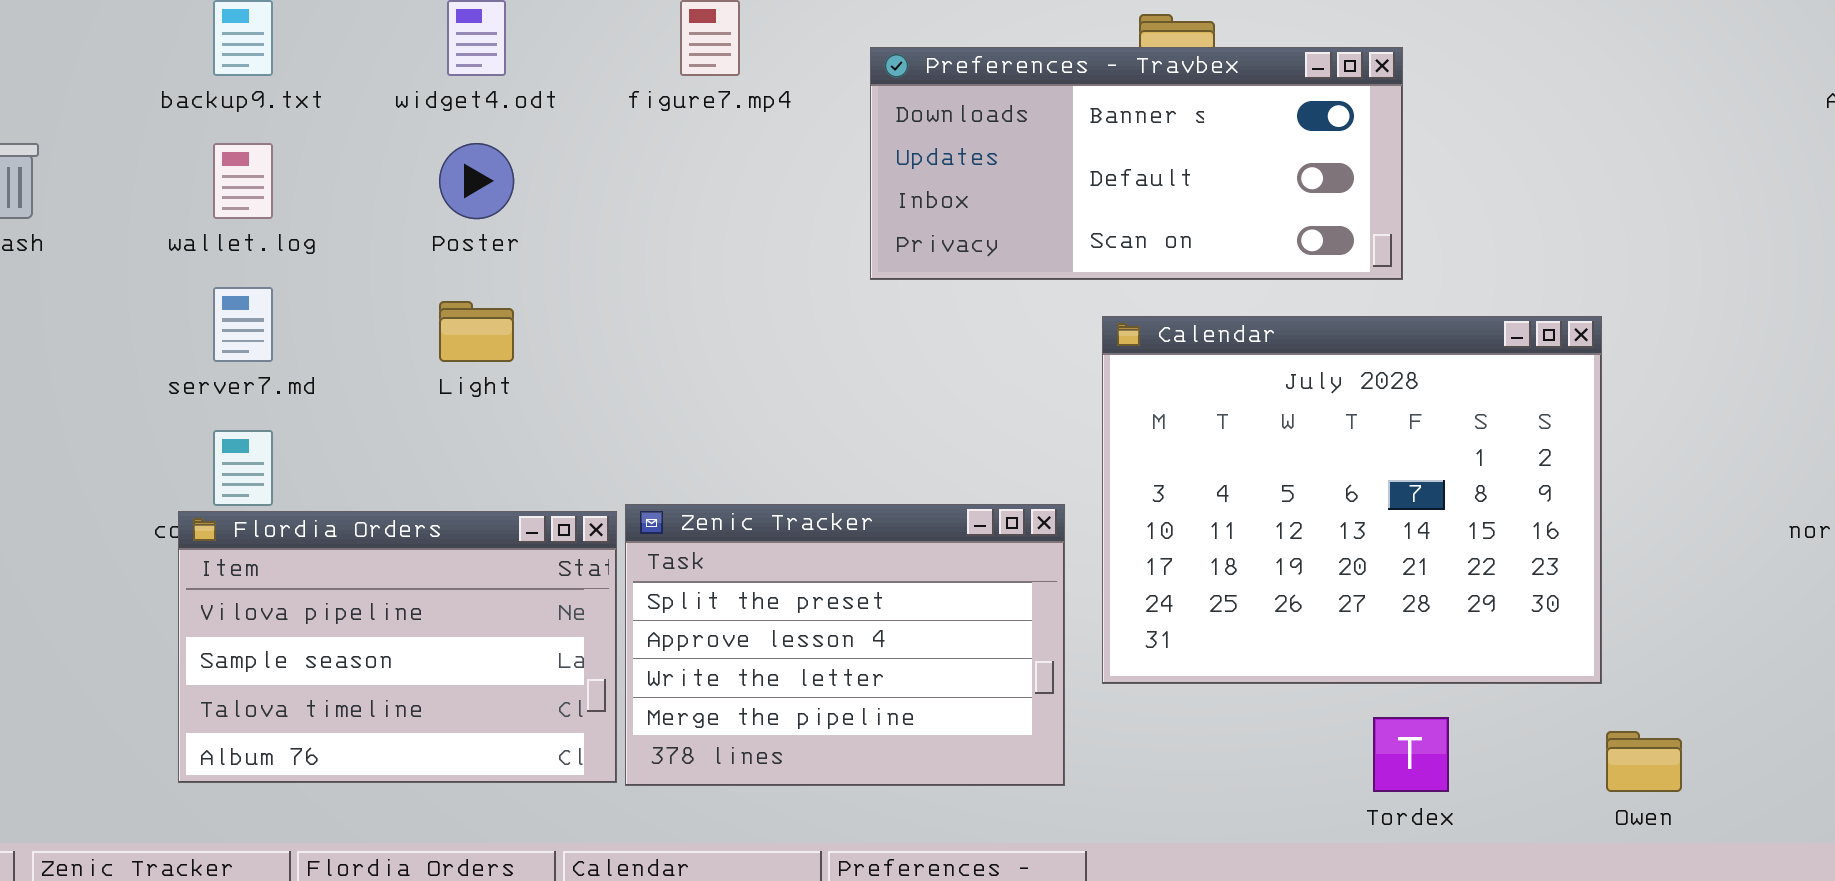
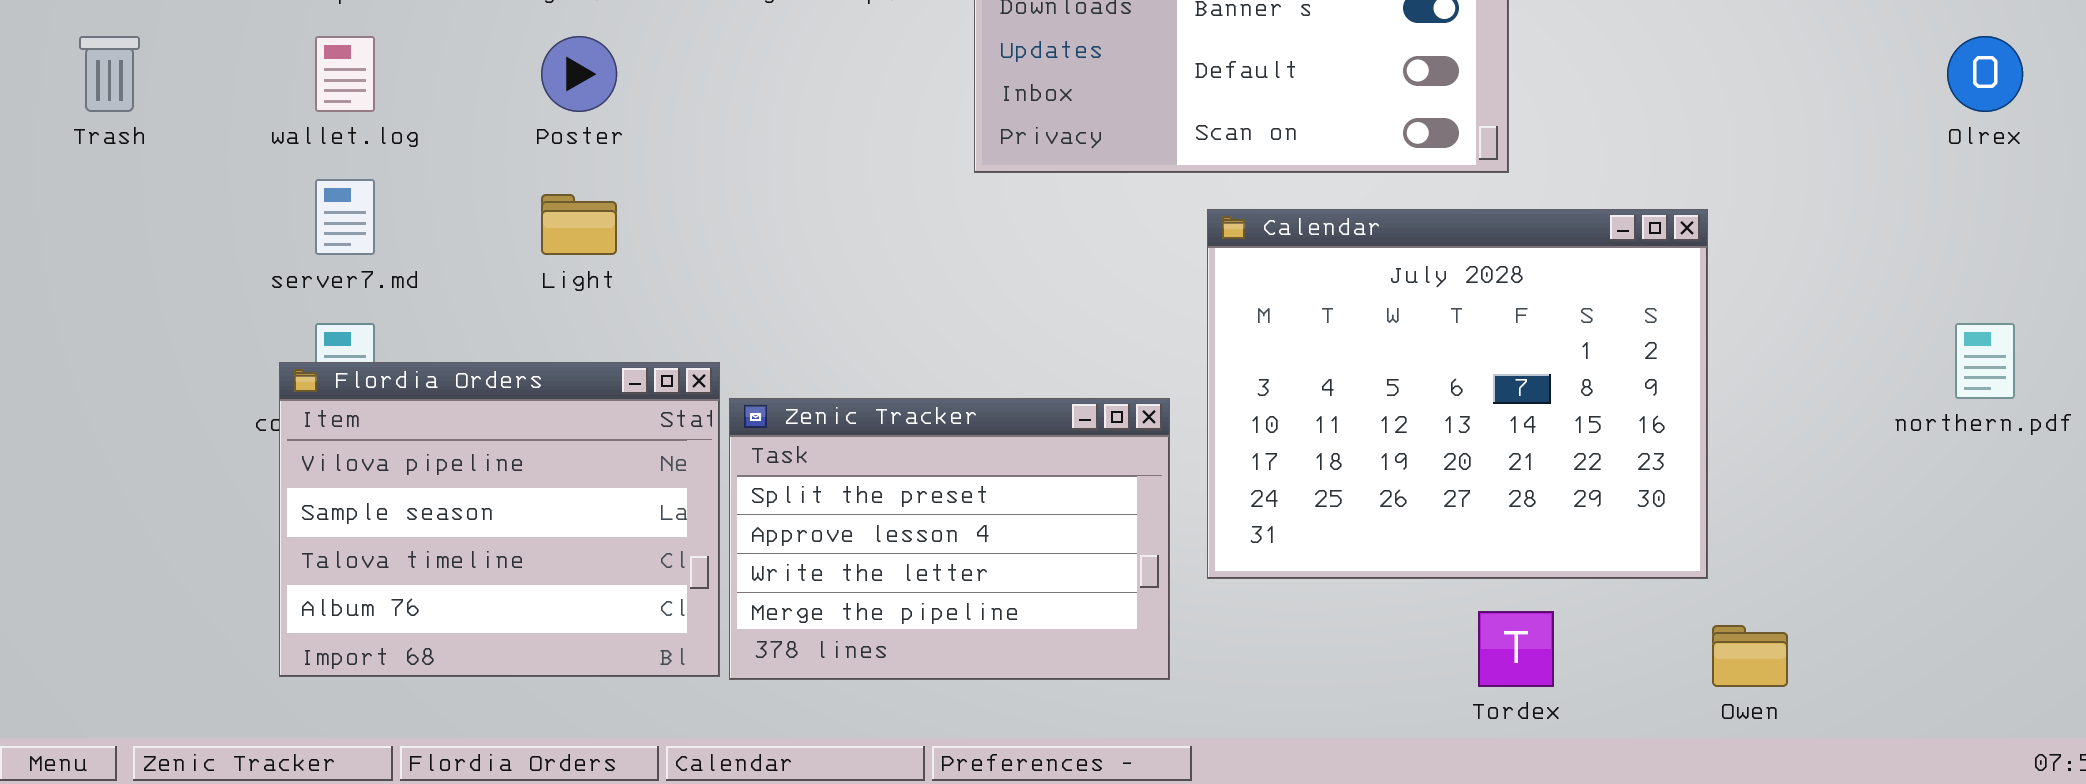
Flordia Orders: [178,511,617,783] -> [279,362,720,677], resized

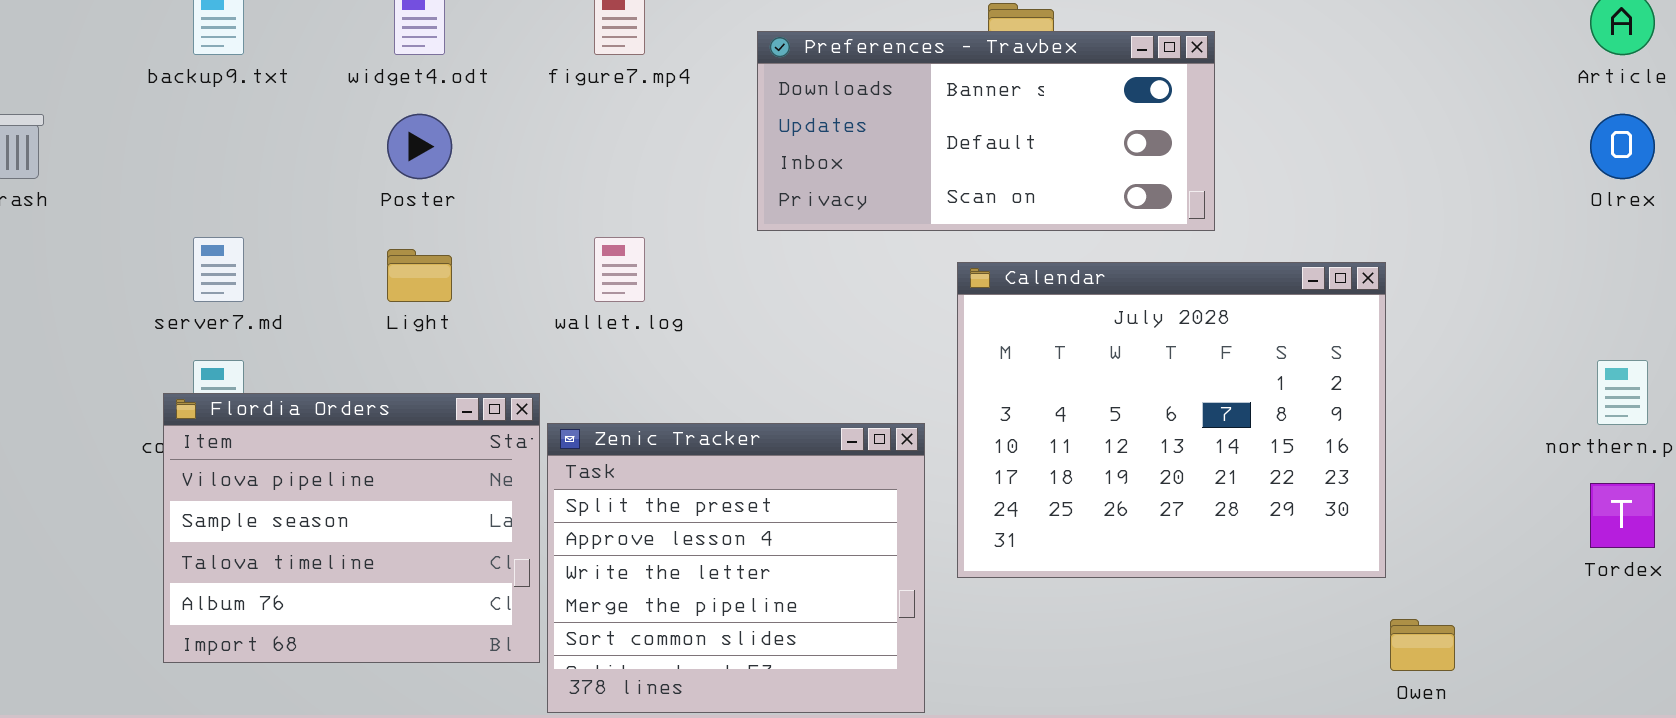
wallet.log: [315,36,375,112] -> [594,237,645,302], moved
Zenic Tracker: [729,398,1170,680] -> [547,423,925,713], resized
Tordex: [1478,611,1554,687] -> [1590,483,1655,548], moved

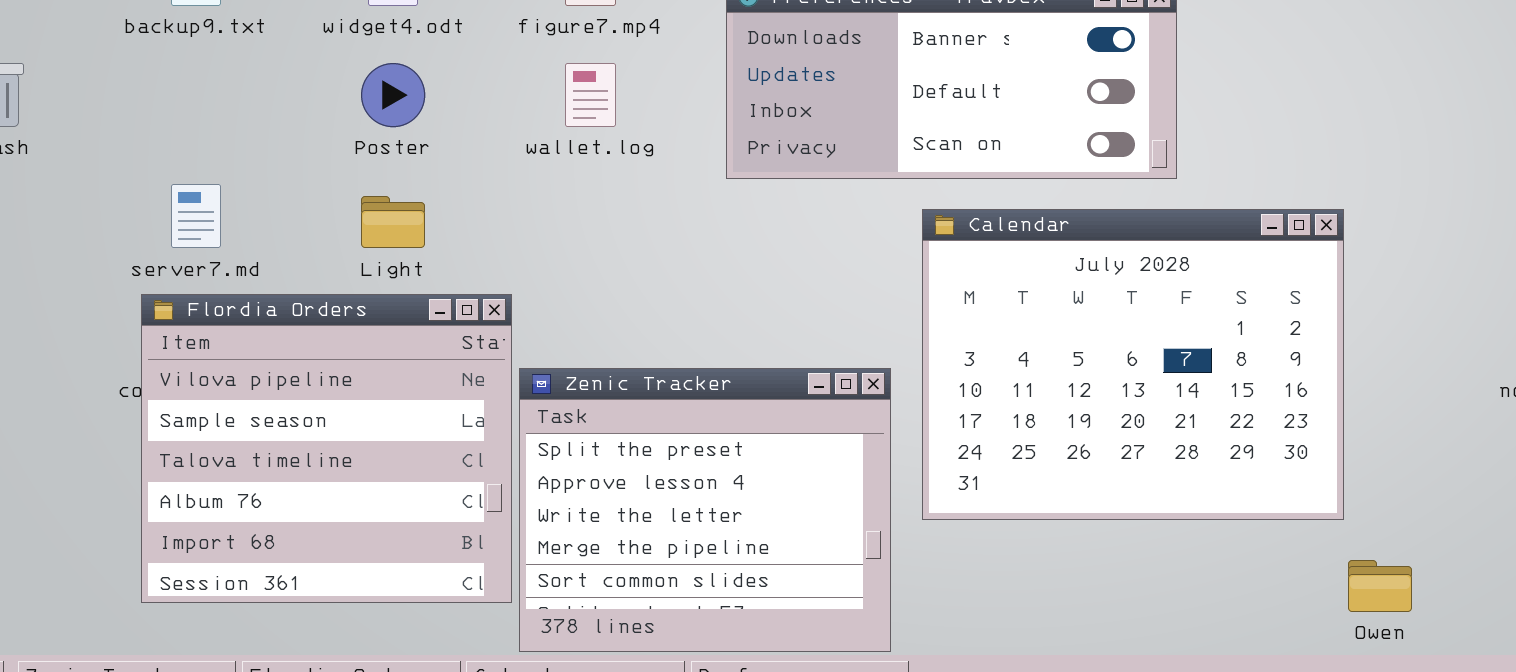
wallet.log: [594,237,645,302] -> [565,63,616,127], moved
Flordia Orders: [163,393,540,663] -> [141,294,512,603], resized

